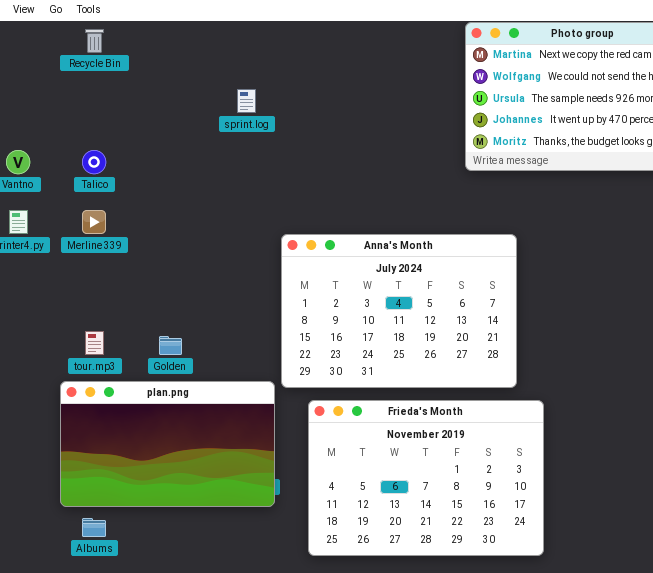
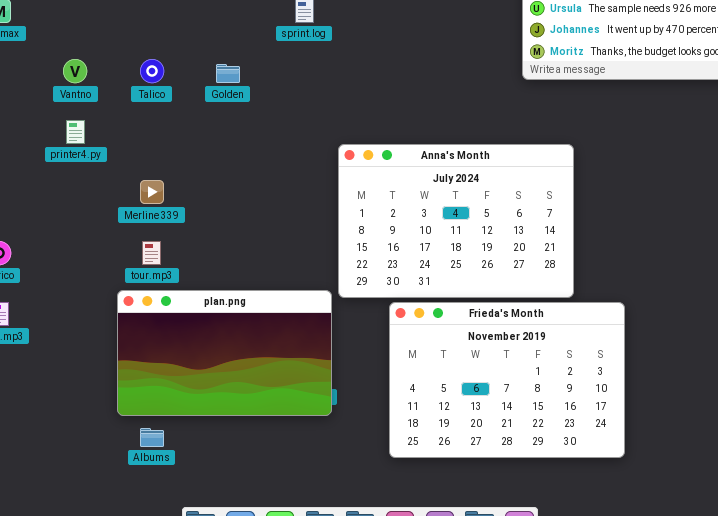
Merline 339: [82,210,106,234] -> [140,180,164,204], moved
Golden: [159,336,182,355] -> [216,64,240,83], moved
Frieda's Month: [308,400,544,556] -> [389,302,625,458], moved

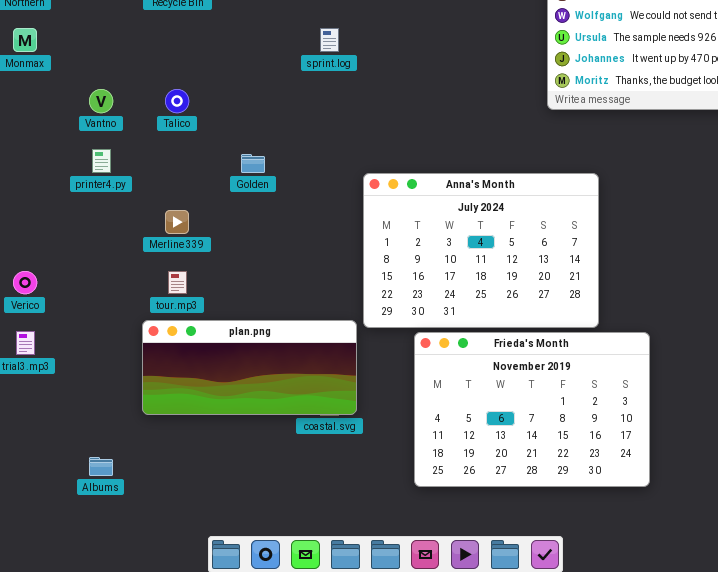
Golden: [216,64,240,83] -> [241,154,265,173], moved
plan.png: [117,290,332,416] -> [142,320,357,415], resized
Albums: [140,428,164,447] -> [89,457,113,476], moved

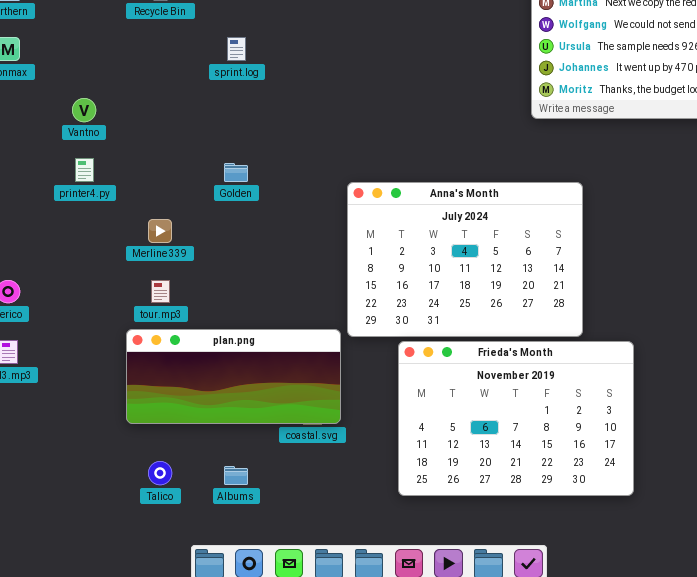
sprint.log: [320,28,339,52] -> [227,37,246,61], moved
Talico: [165,89,189,113] -> [148,461,172,485], moved
Albums: [89,457,113,476] -> [224,466,248,485], moved

